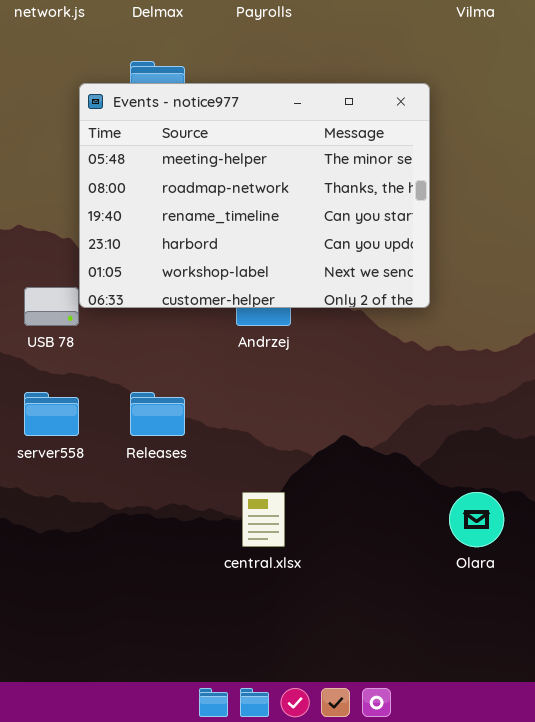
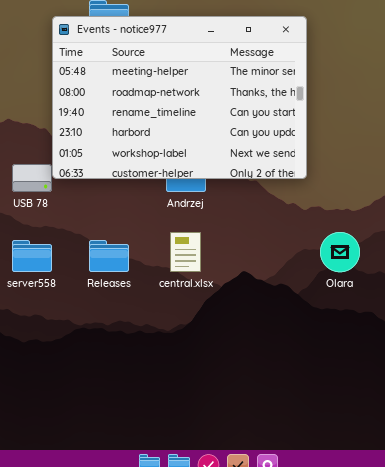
central.xlsx: [242,492,285,547] -> [170,232,201,272], moved
Olara: [449,492,504,547] -> [320,232,360,272], moved

